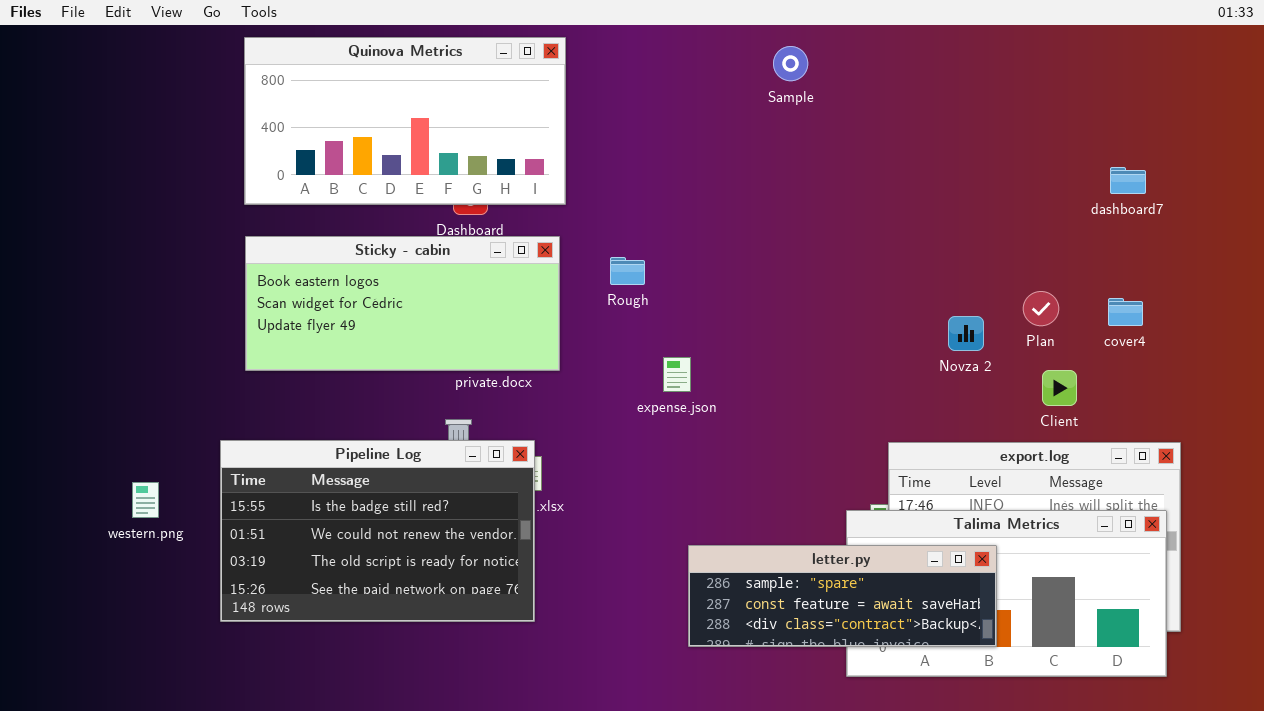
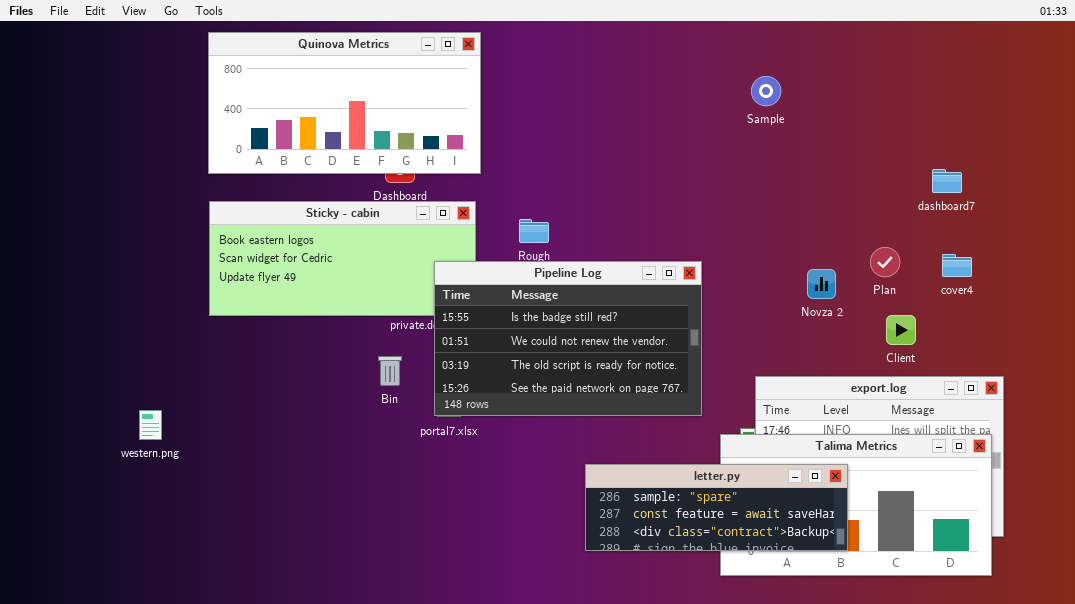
Sample: [773,46,808,81] -> [751,76,781,106], moved
dashboard7: [1110,167,1146,194] -> [932,169,962,193], moved
Pipeline Log: [220,440,535,622] -> [434,261,702,416], moved
western.png: [132,482,159,518] -> [139,410,162,440], moved

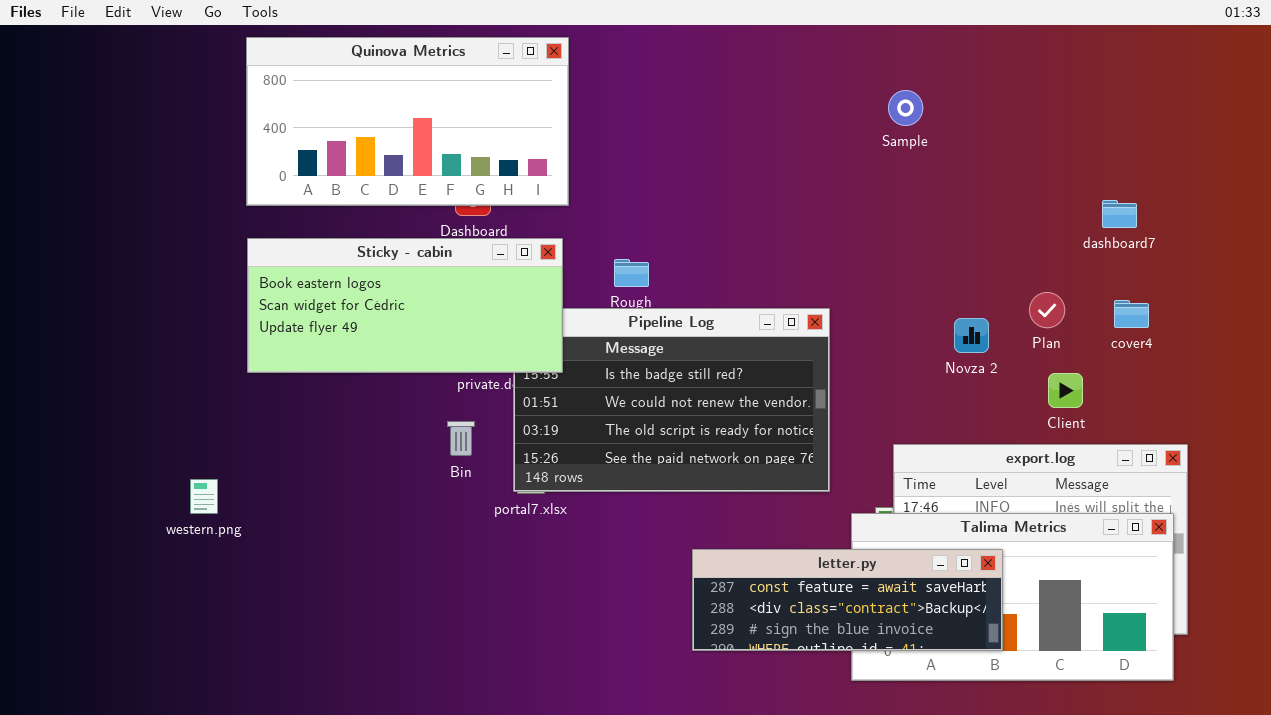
Sticky - cabin: [209,201,476,316] -> [247,238,563,373], raised
western.png: [139,410,162,440] -> [190,479,218,514], moved
letter.py: [585,464,848,551] -> [692,549,1003,651], scrolled down 1 row

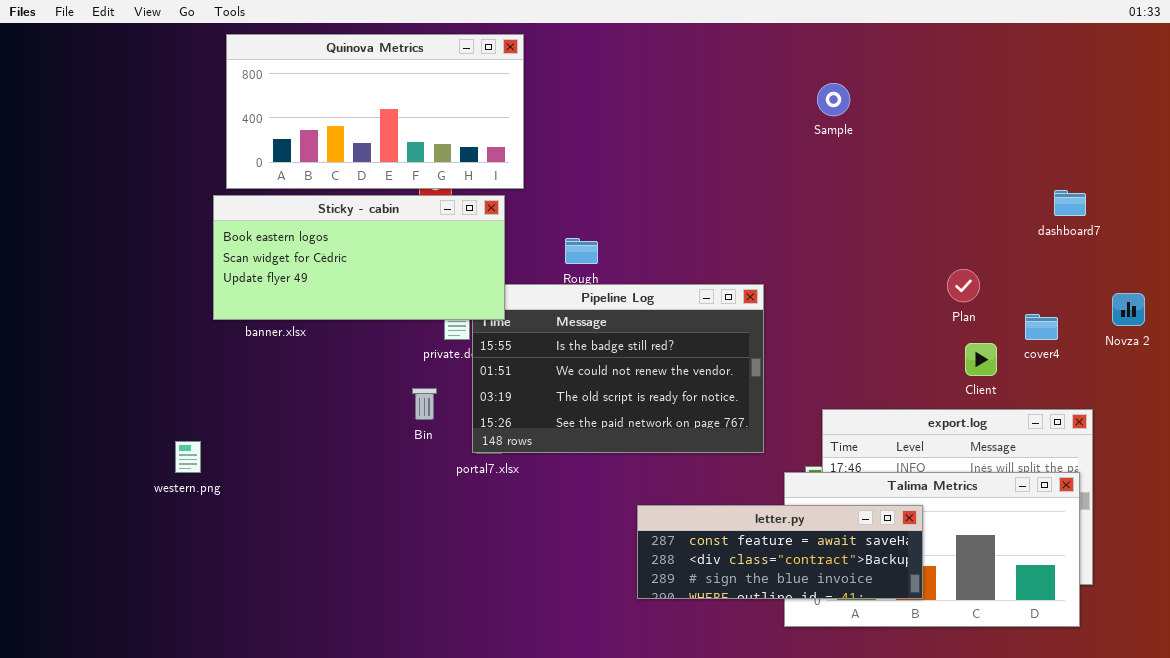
dashboard7: [1102,200,1137,228] -> [1054,190,1086,216], moved
Sticky - cabin: [247,238,563,373] -> [213,195,505,320], moved
cover4: [1114,300,1149,328] -> [1025,314,1058,340], moved
Novza 2: [954,318,989,353] -> [1112,293,1145,326], moved

